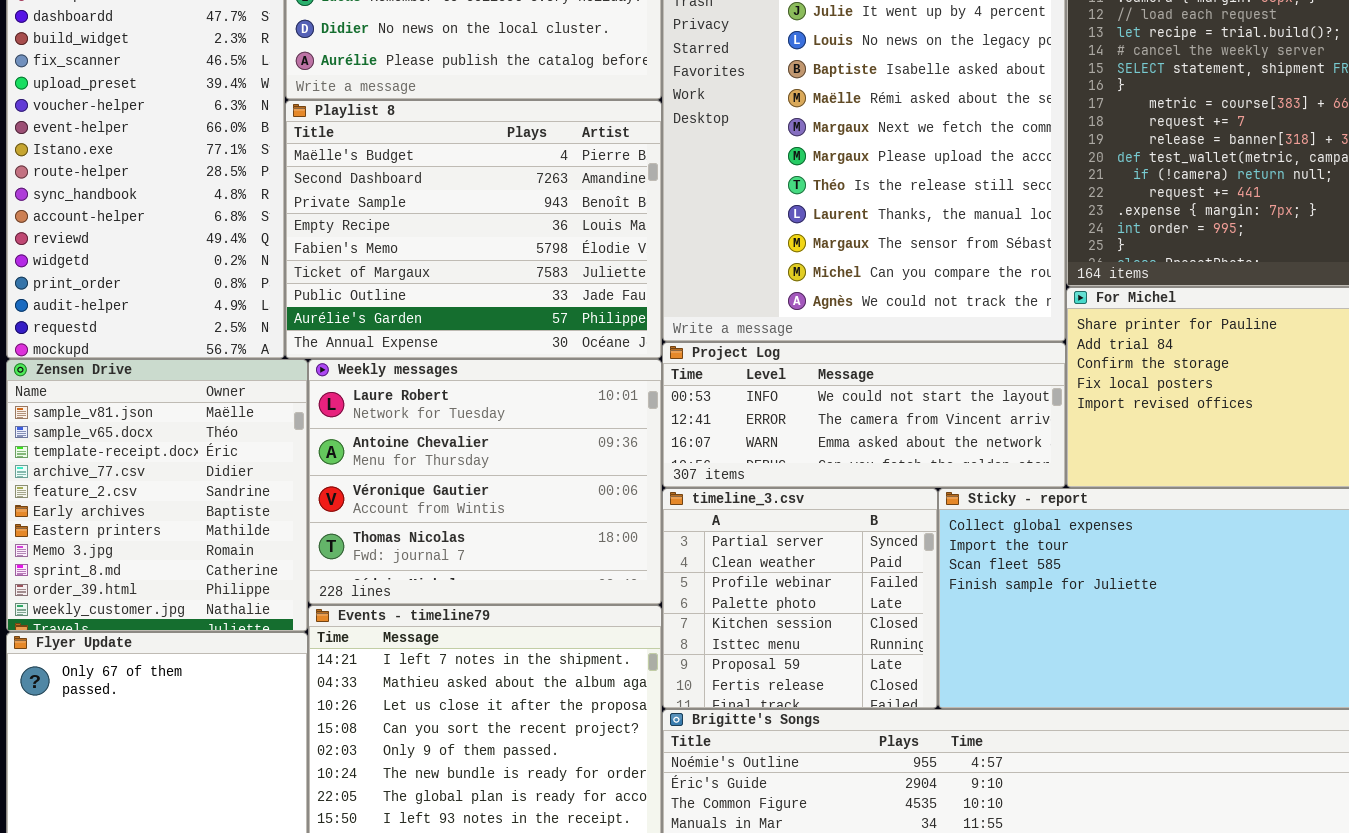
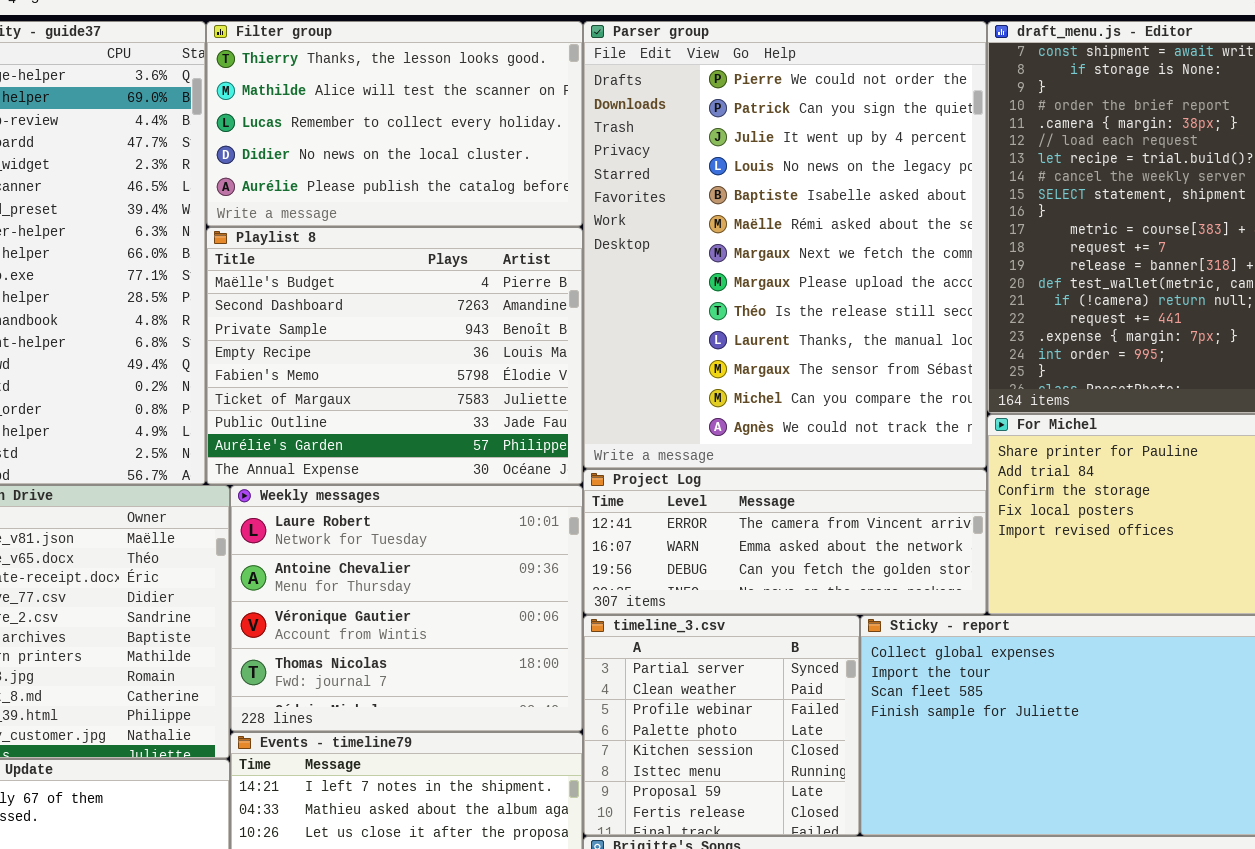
Project Log: [662,342,1066,488] -> [583,469,987,615], scrolled down 1 row

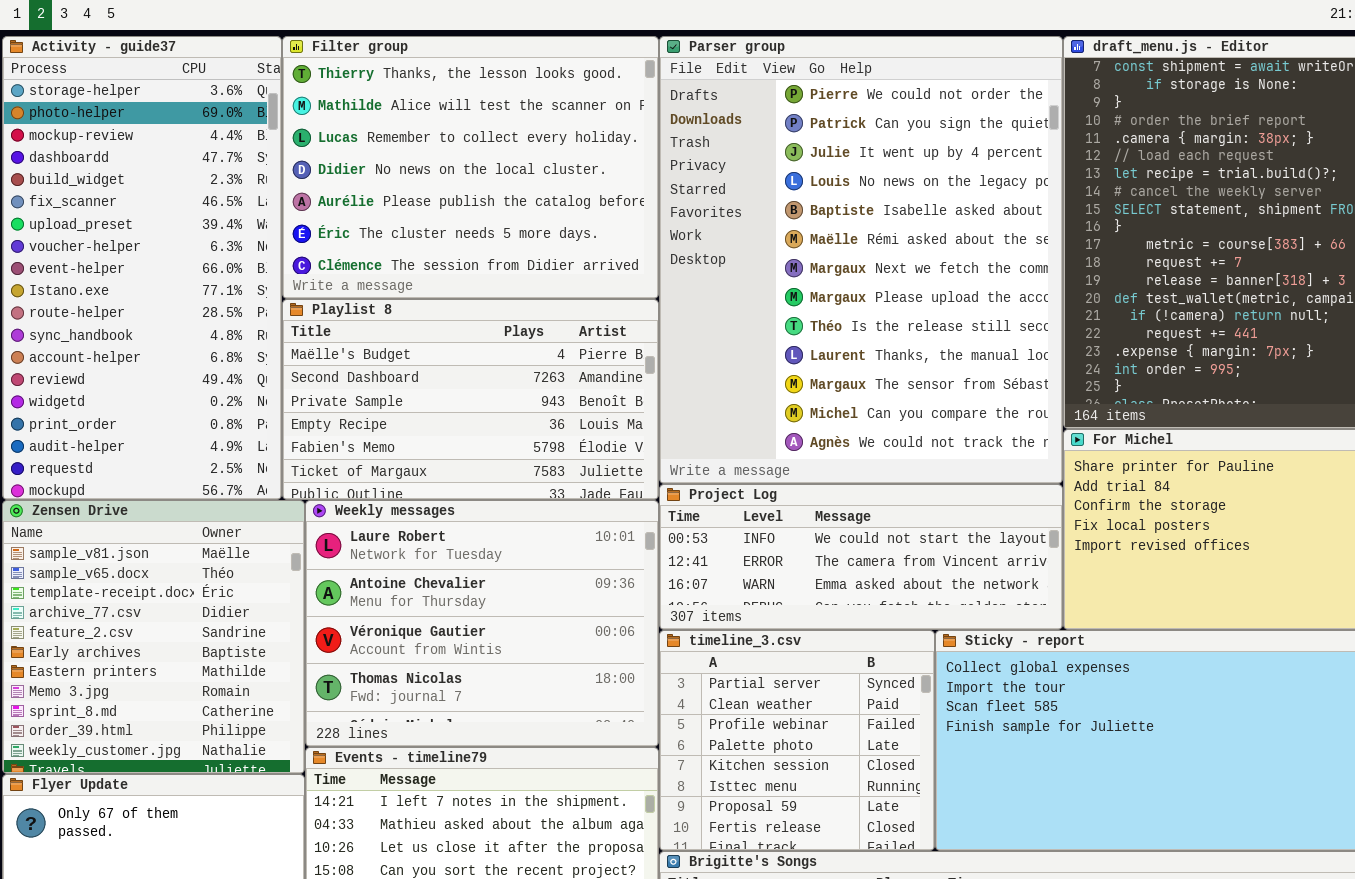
Filter group: [206,21,583,227] -> [282,36,659,299], resized
Playlist 8: [206,227,583,485] -> [282,299,659,500], resized
Project Log: [583,469,987,615] -> [659,484,1063,630], scrolled up 1 row

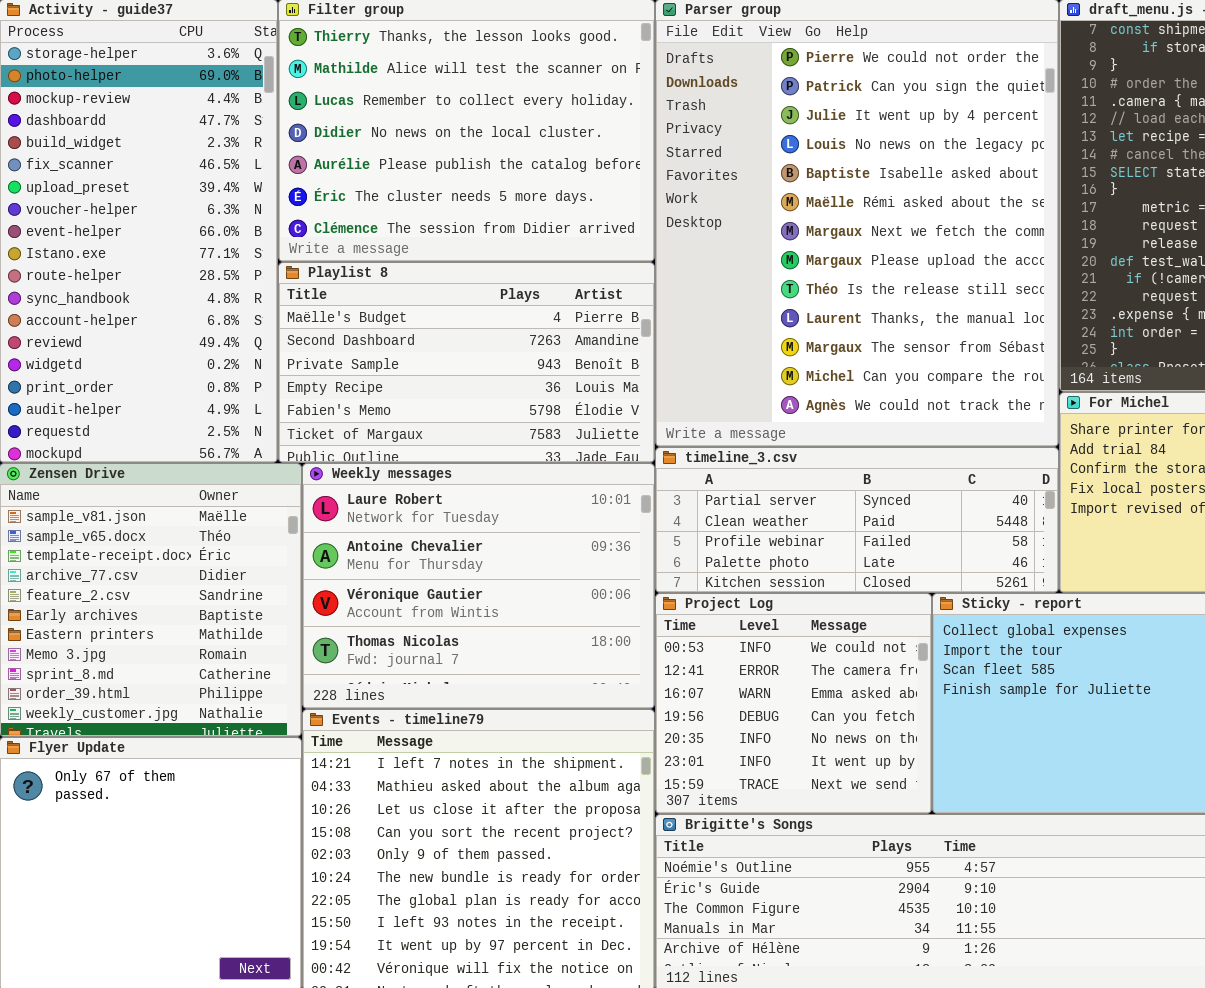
Project Log: [659,484,1063,630] -> [655,593,932,814], moved, resized
timeline_3.csv: [659,630,935,851] -> [655,447,1059,593], moved, resized

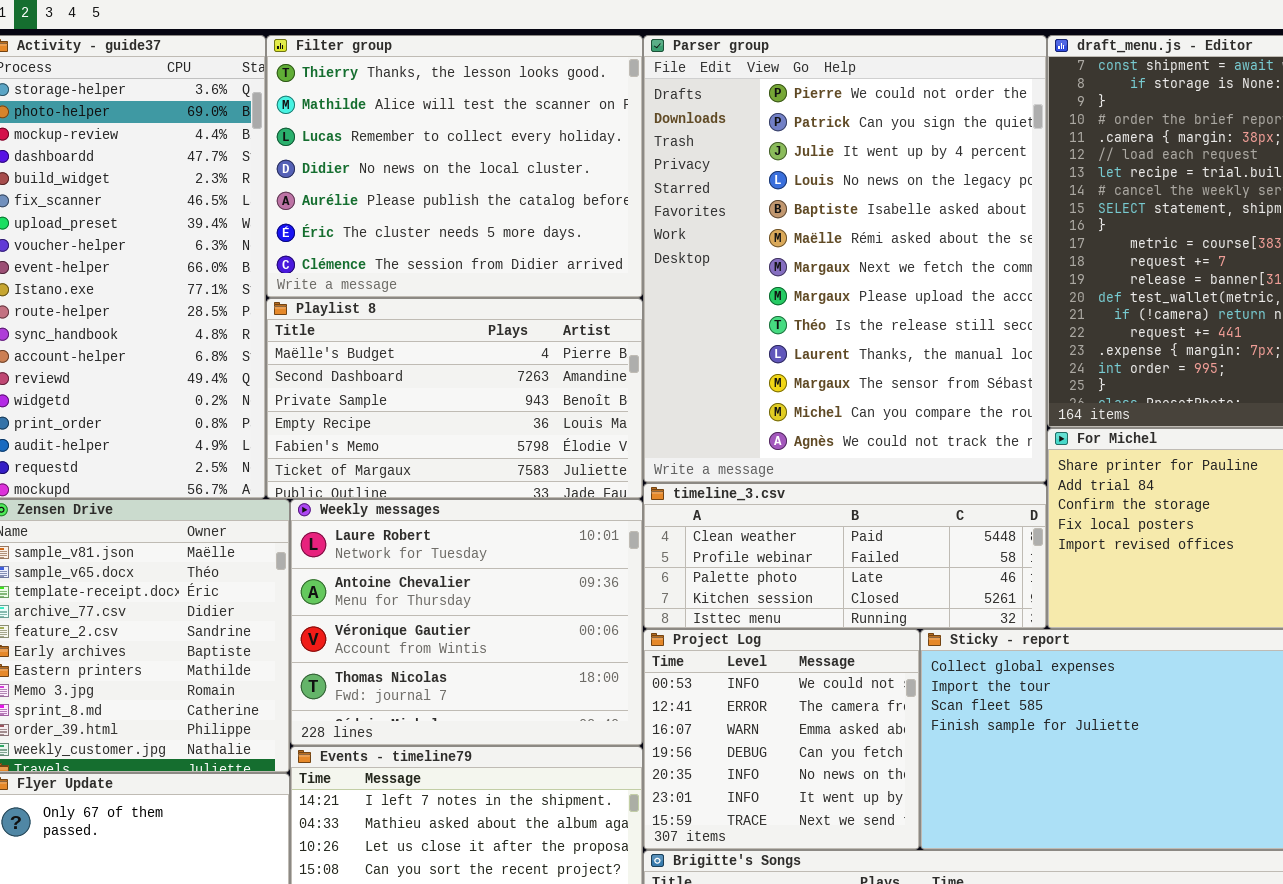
timeline_3.csv: [655,447,1059,593] -> [643,483,1047,629], scrolled down 1 row

